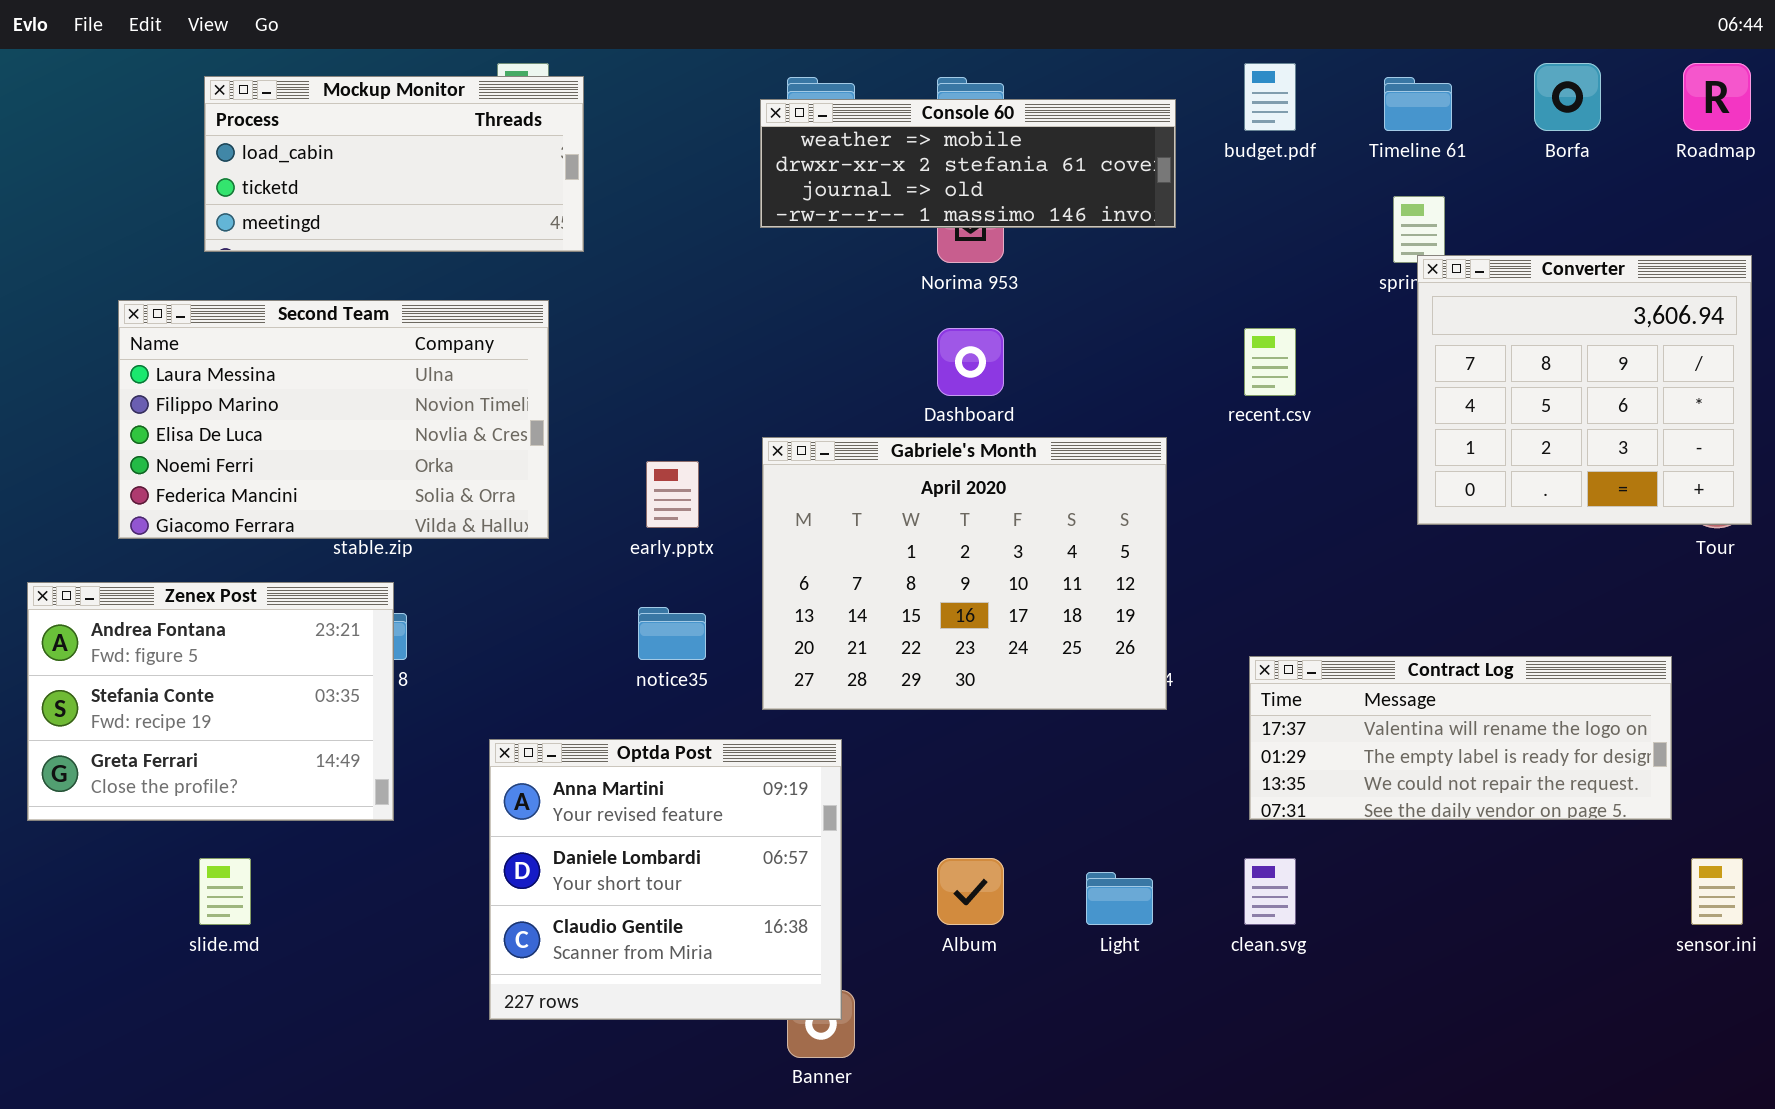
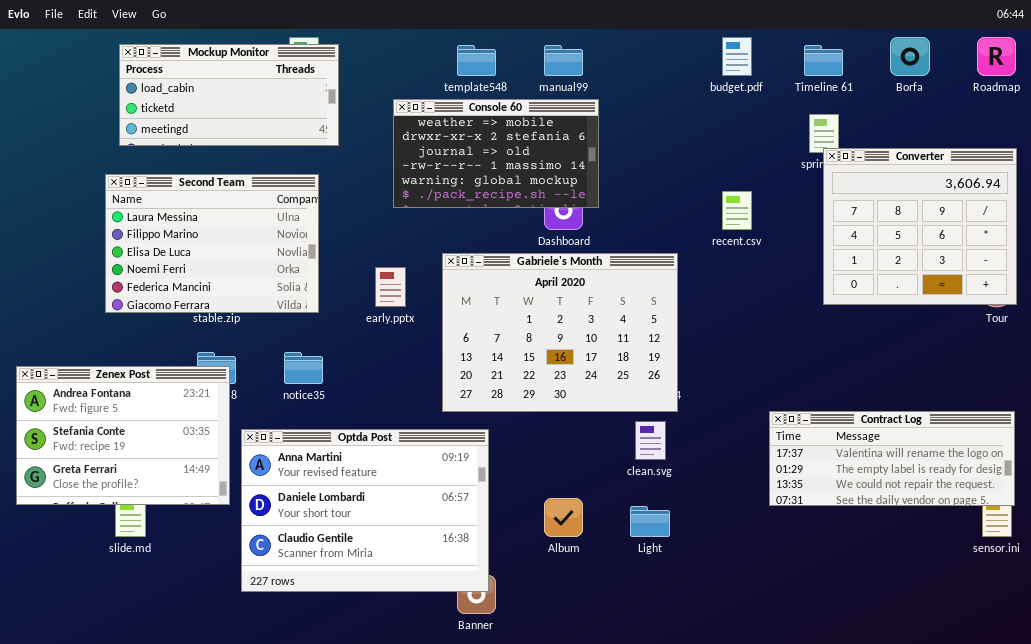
Console 60: [760,99,1176,228] -> [393,99,599,208], moved, resized
Second Team: [118,300,549,539] -> [105,174,319,313], resized
Zenex Post: [27,582,394,821] -> [16,366,230,505], moved
notice35: [638,607,706,660] -> [284,352,323,384], moved
Contract Log: [1249,656,1672,820] -> [769,411,1015,506], moved
Optda Post: [489,739,842,1020] -> [241,429,489,592], resized
clean.svg: [1244,858,1296,925] -> [635,421,666,460], moved

